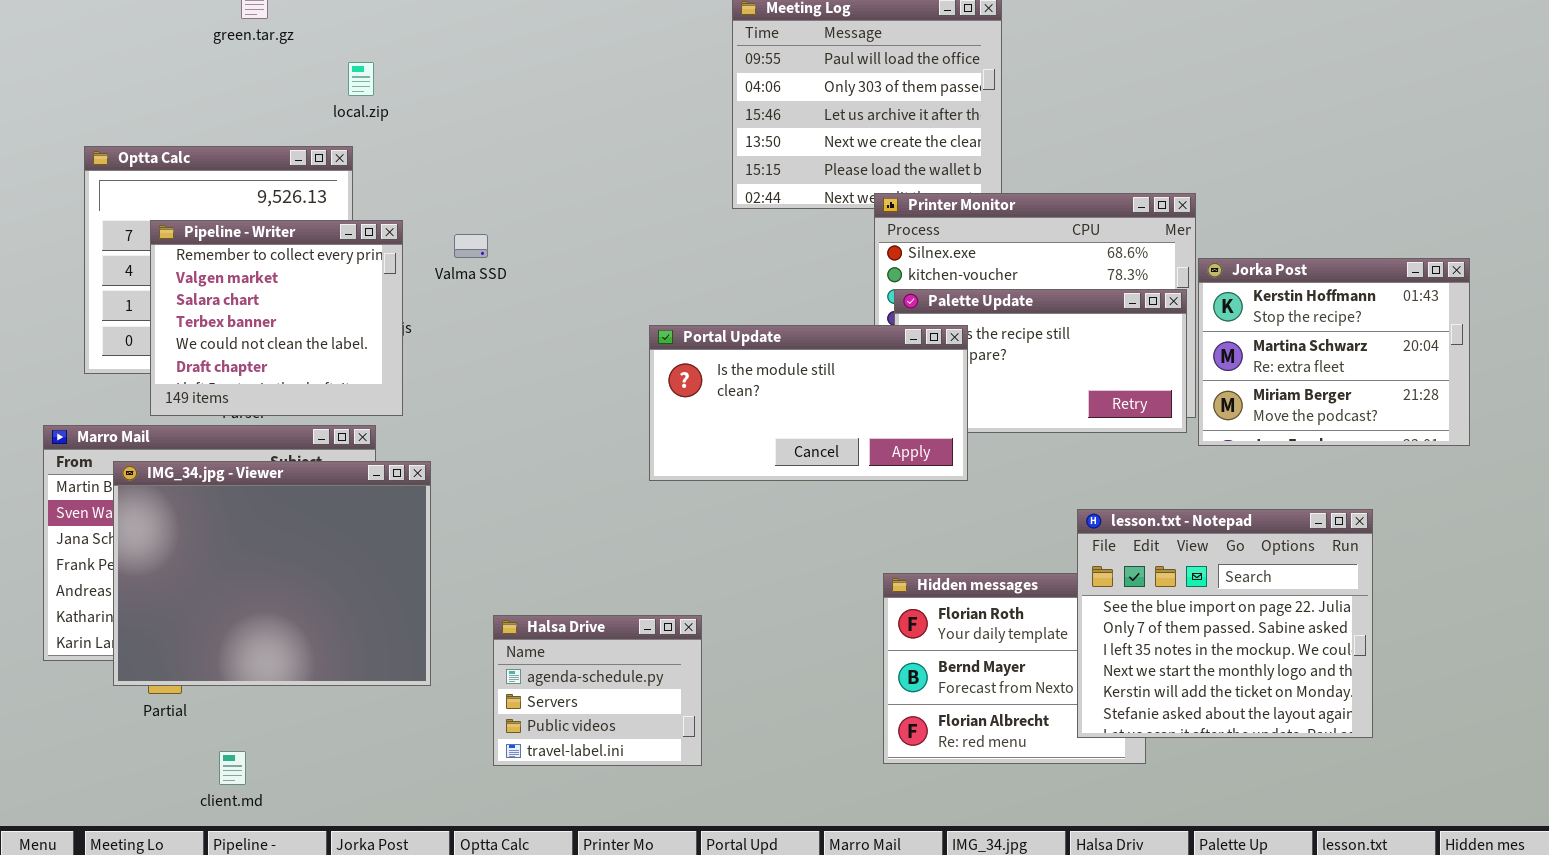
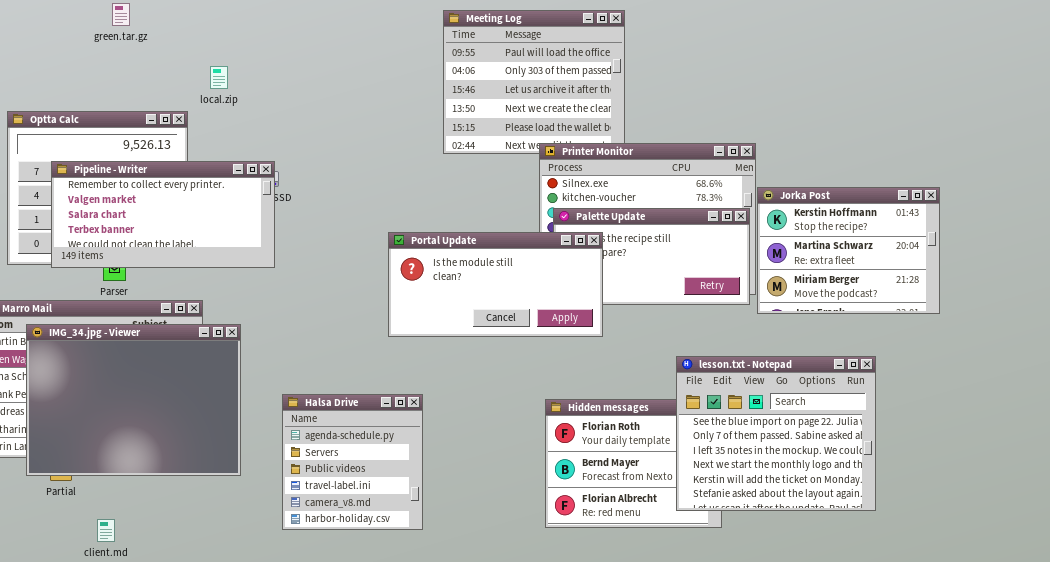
local.zip: [348,62,374,96] -> [210,66,228,89], moved
Pipeline - Writer: [150,220,403,416] -> [51,161,275,268], resized
Halsa Drive: [493,615,702,766] -> [282,394,423,530], resized

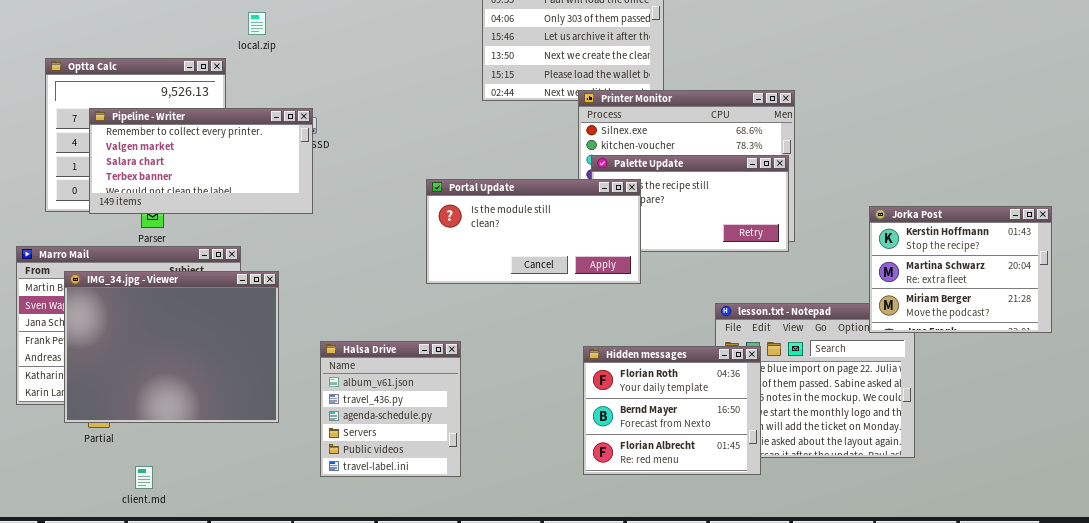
Jorka Post: [757,187,940,314] -> [869,206,1052,333], moved
Halsa Drive: [282,394,423,530] -> [320,341,461,477], scrolled up 2 rows
Hidden messages: [545,399,722,528] -> [583,346,761,475], raised

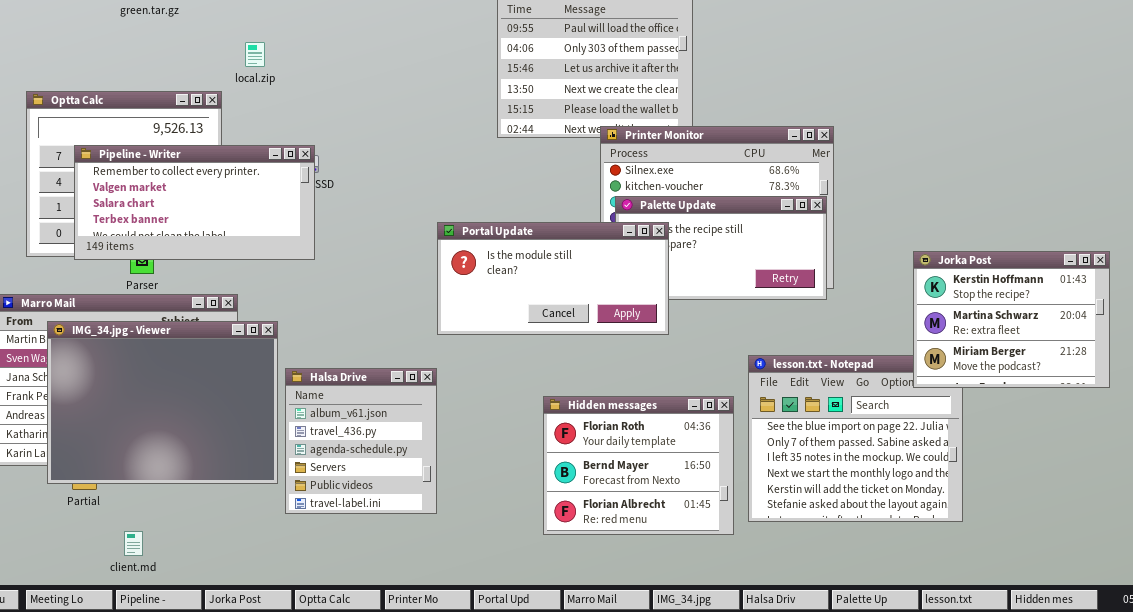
Halsa Drive: [320,341,461,477] -> [285,368,437,514], moved
Hidden messages: [583,346,761,475] -> [543,396,734,535], moved

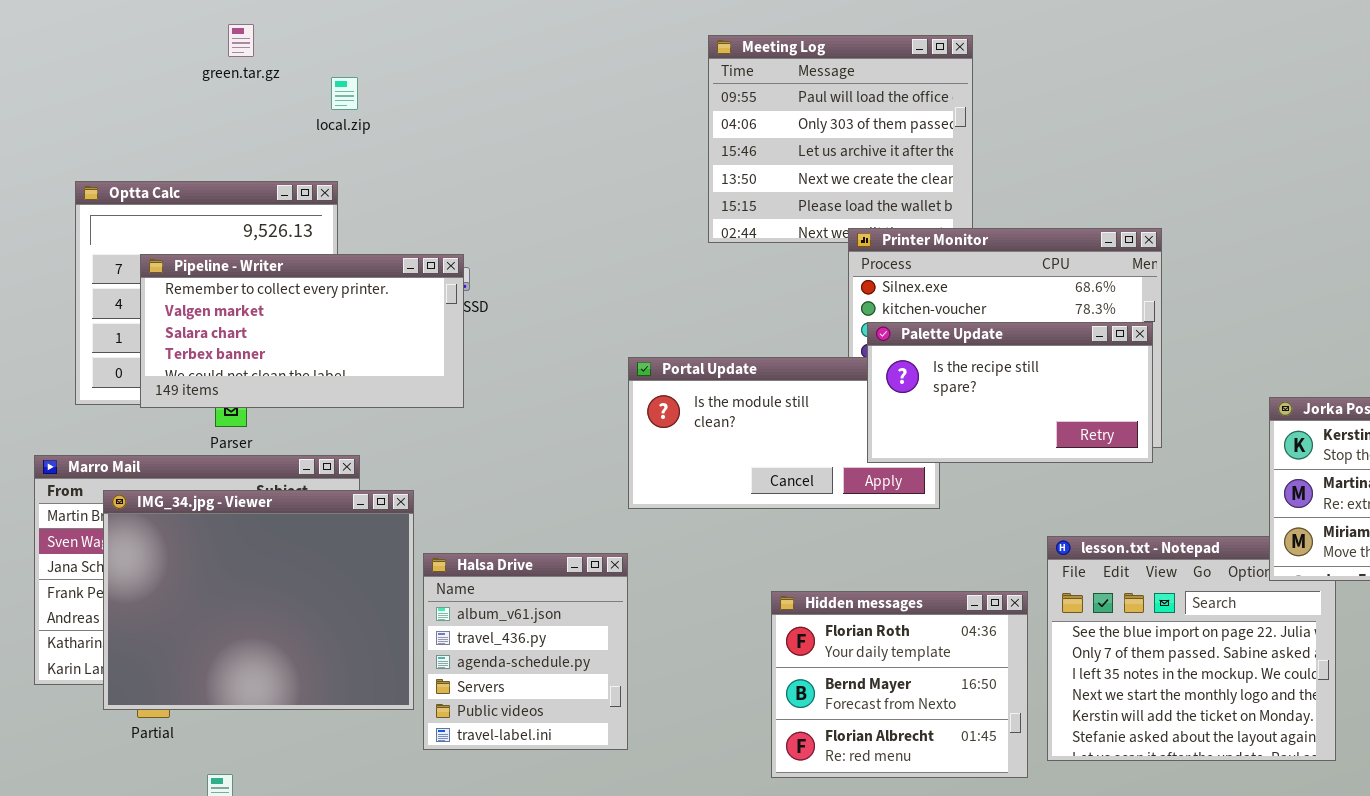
local.zip: [245,42,265,67] -> [331,77,358,110], moved
Palette Update: [615,196,827,300] -> [867,322,1153,463], raised

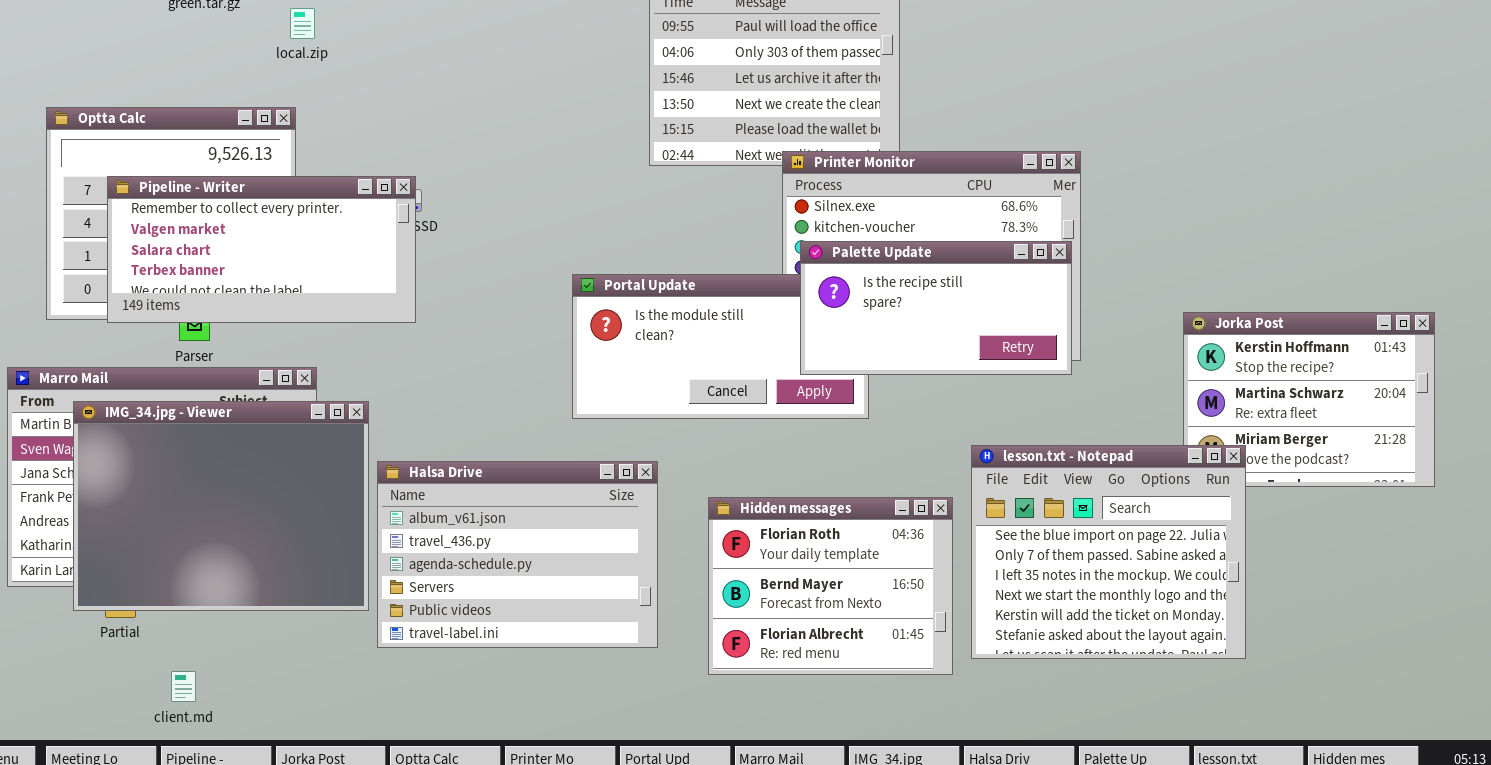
lesson.txt - Notepad: [1047,536,1336,761] -> [971,445,1246,659], raised
Halsa Drive: [423,553,628,750] -> [377,461,658,648], resized

